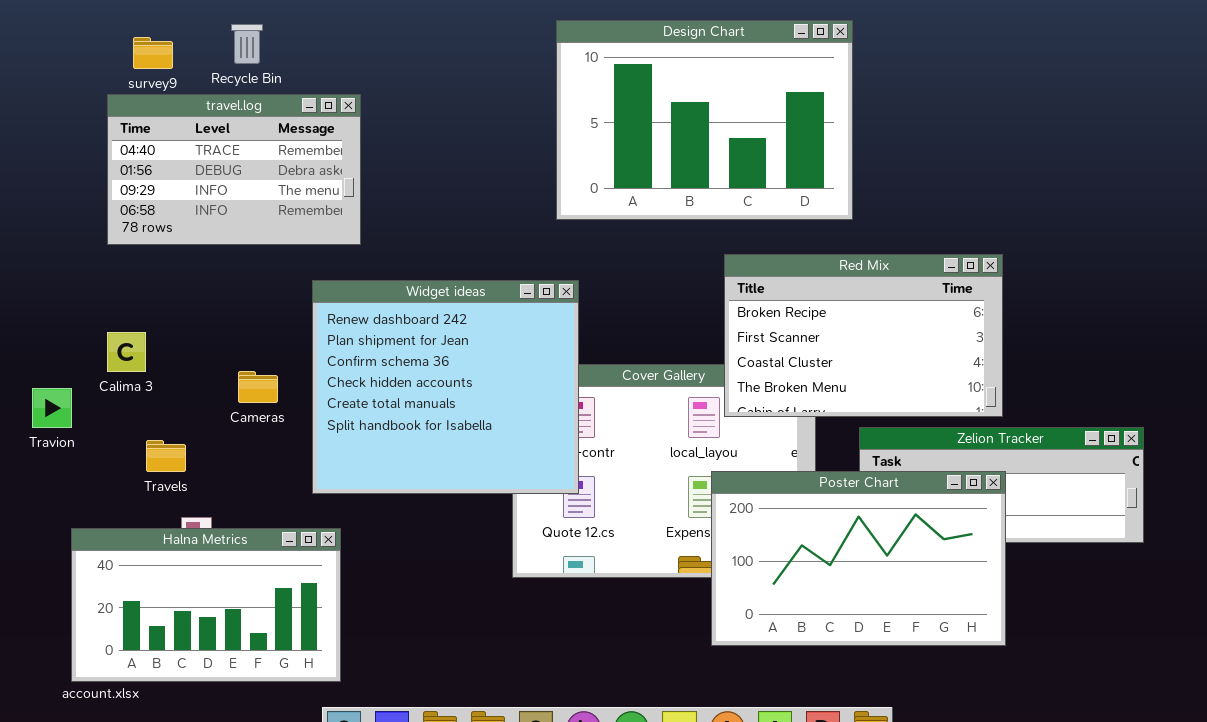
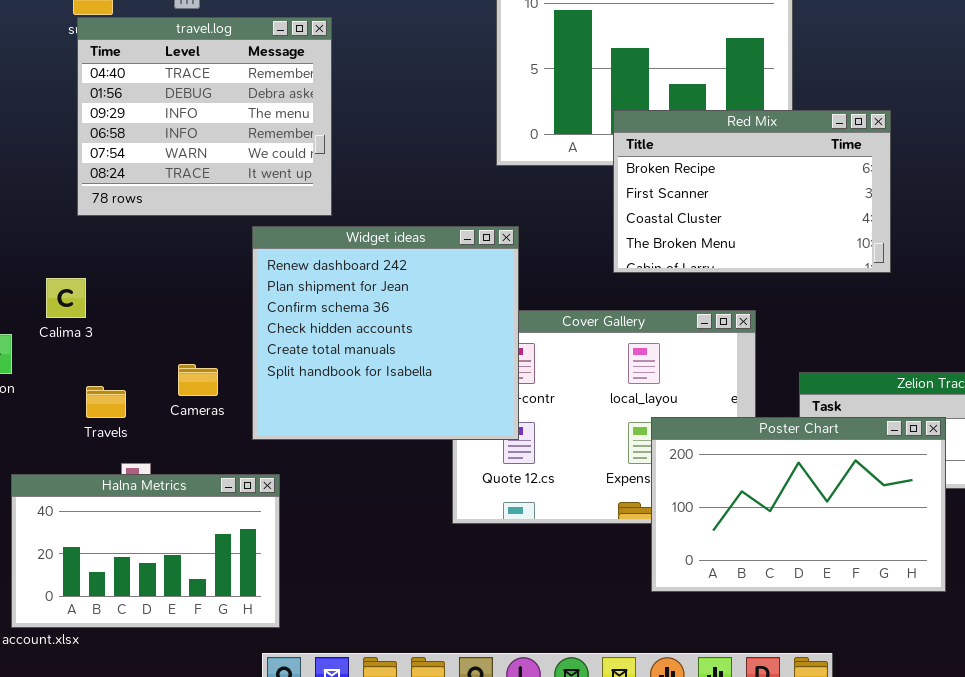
travel.log: [107,94,361,245] -> [77,17,332,216], moved, resized
Red Mix: [724,254,1003,417] -> [613,110,891,273], moved
Cameras: [238,371,278,403] -> [178,364,218,396], moved

